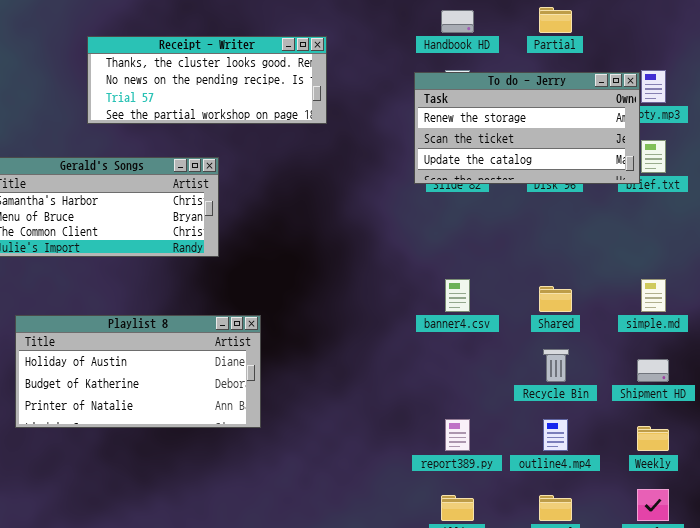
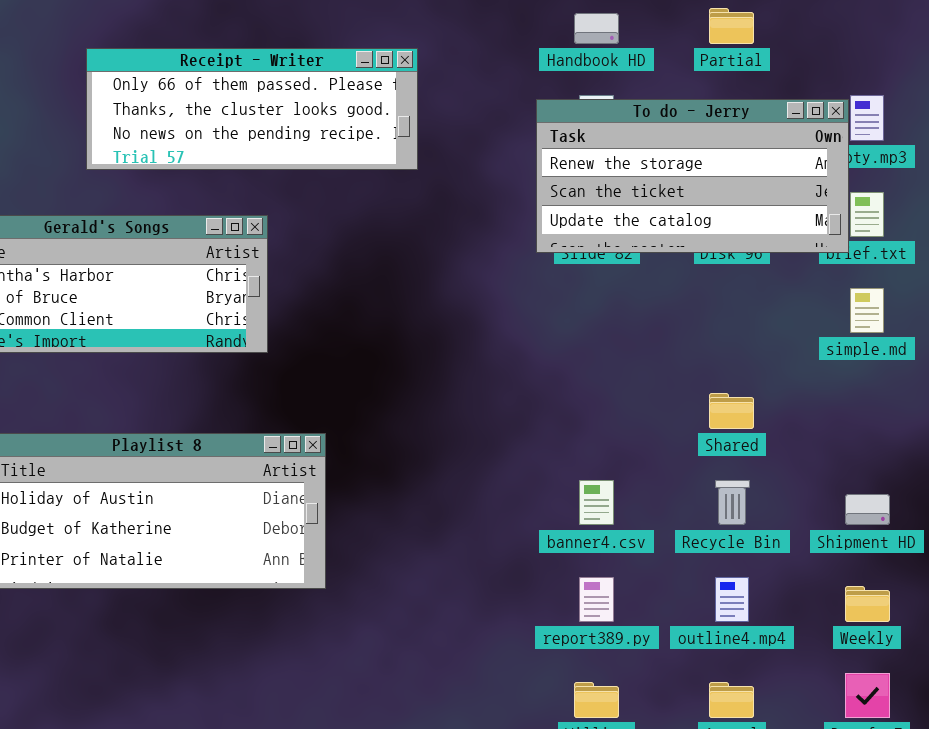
Receipt - Writer: [87,36,327,124] -> [86,48,418,170], scrolled up 1 row
banner4.csv: [445,279,470,312] -> [579,480,614,525], moved
simple.md: [641,279,666,312] -> [850,288,884,333], moved

